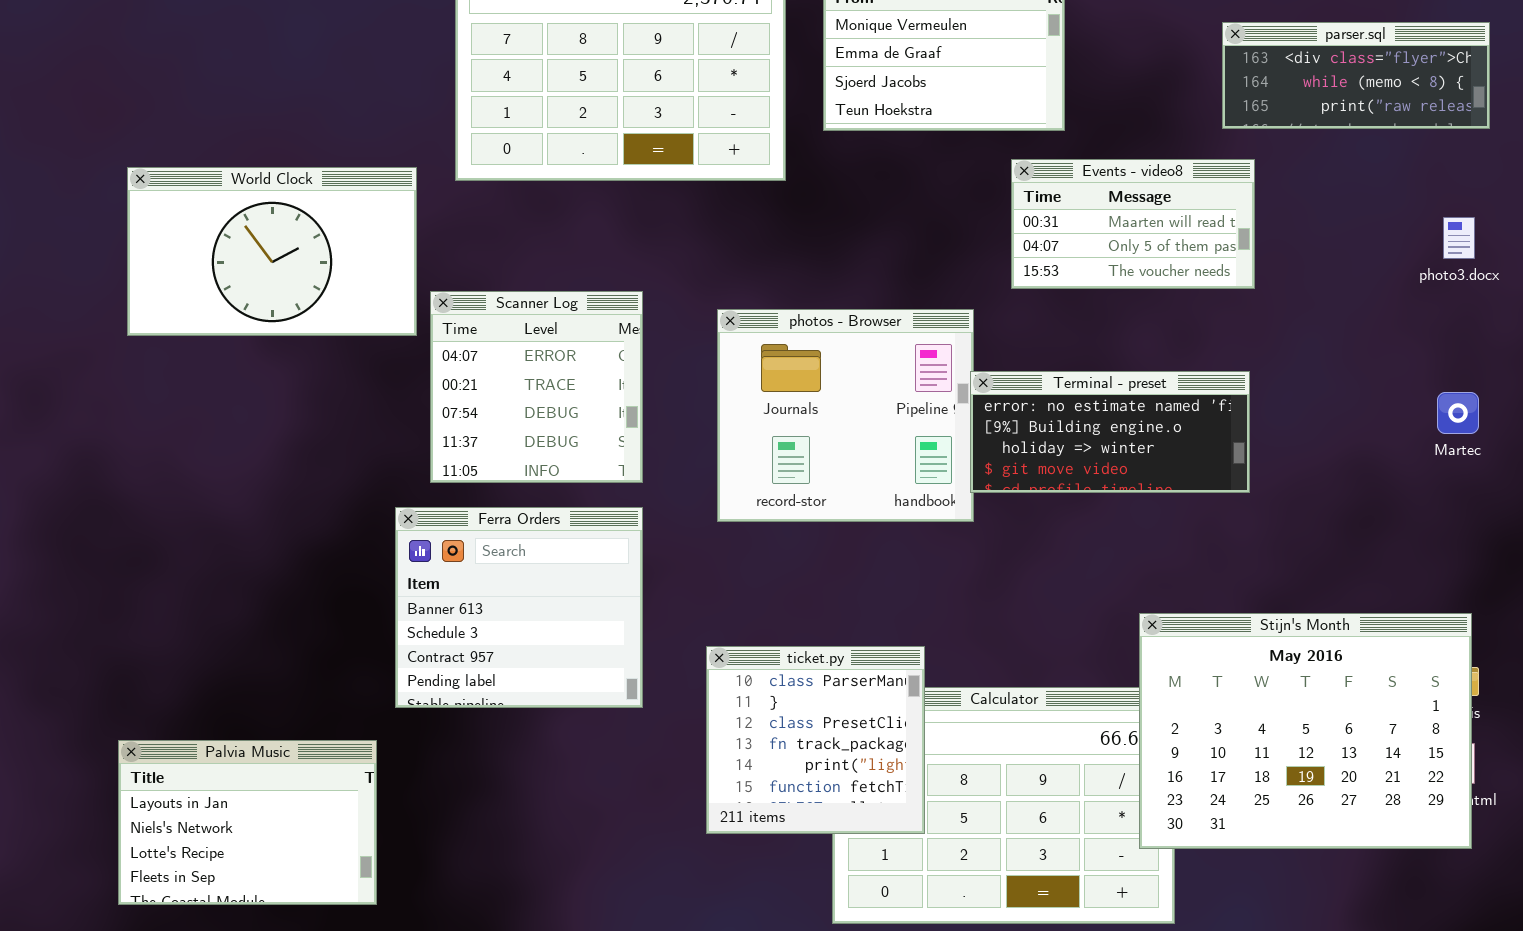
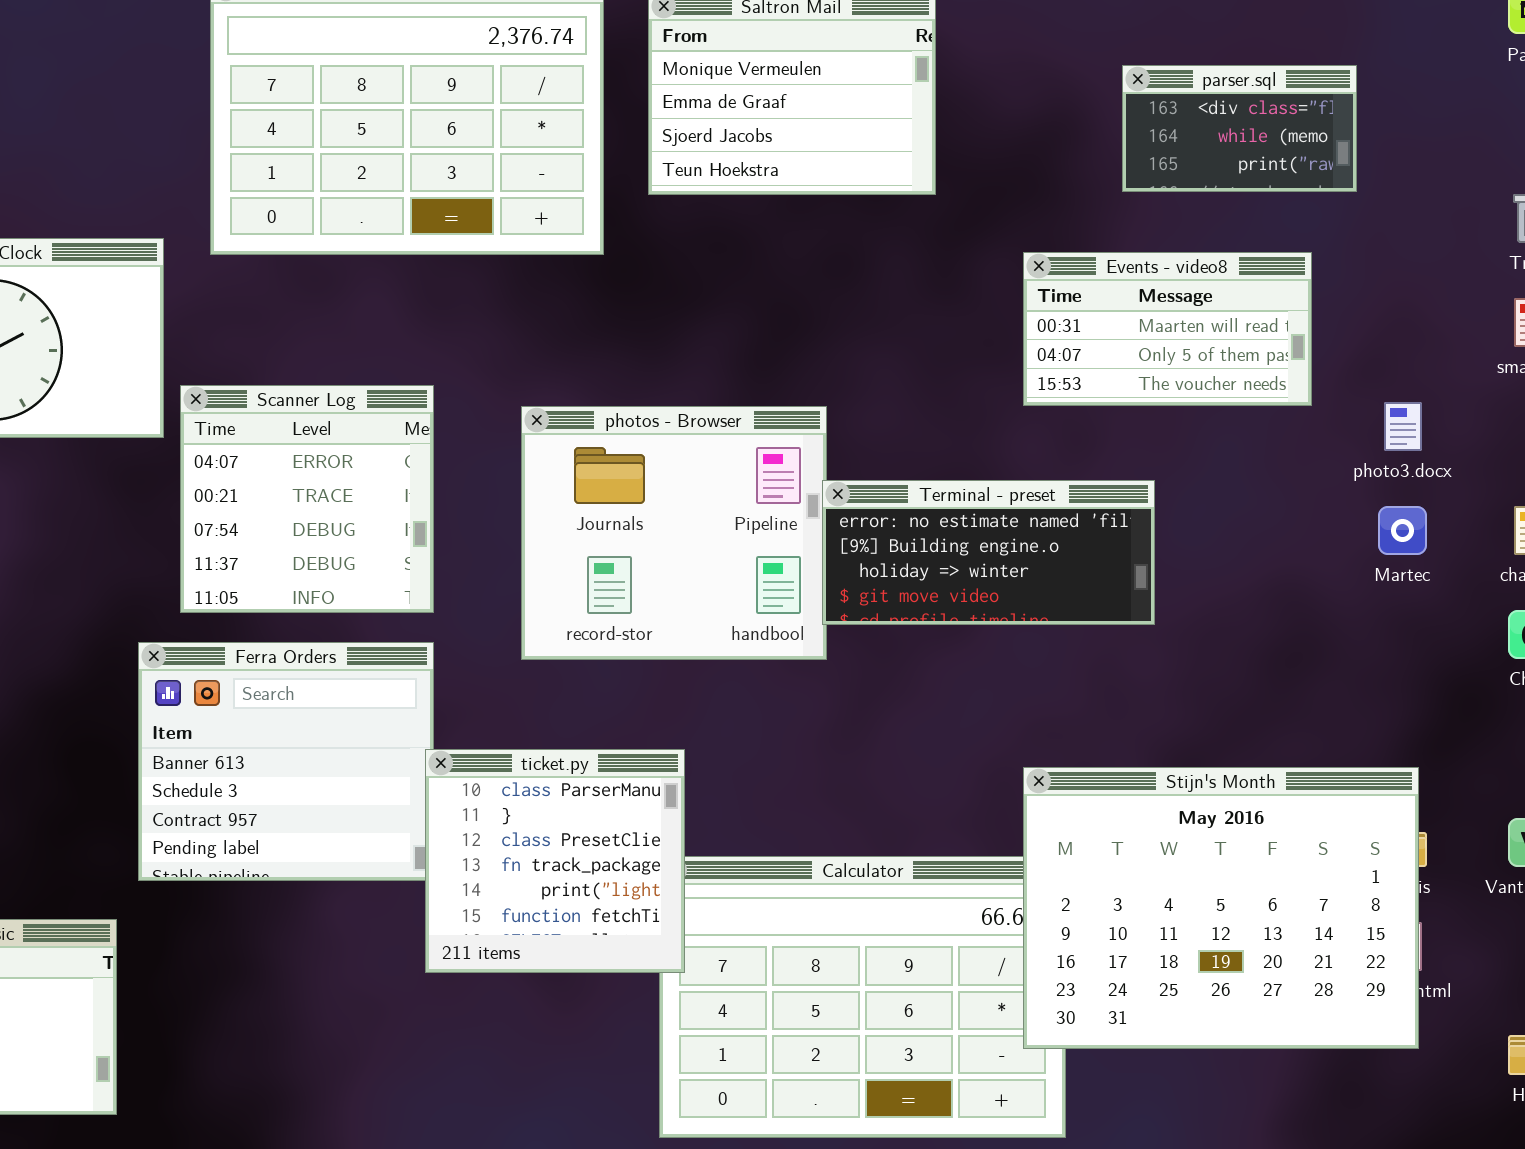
parser.sql: [1222,22,1490,129] -> [1122,65,1357,192], resized
Events - video8: [1011,159,1255,289] -> [1023,252,1312,406], moved
photo3.docx: [1443,217,1475,259] -> [1384,402,1422,451], moved
ticket.py: [706,646,925,834] -> [425,749,685,973], moved

